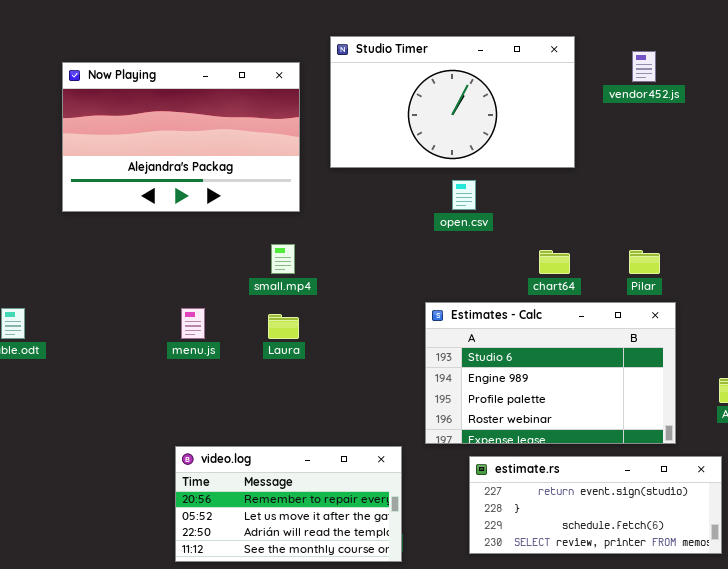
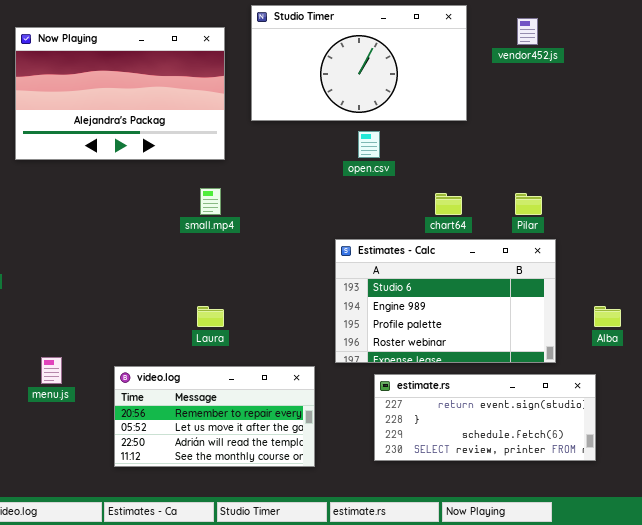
menu.js: [181,308,205,339] -> [41,357,62,384], moved
Laura: [268,314,299,339] -> [197,306,224,327], moved

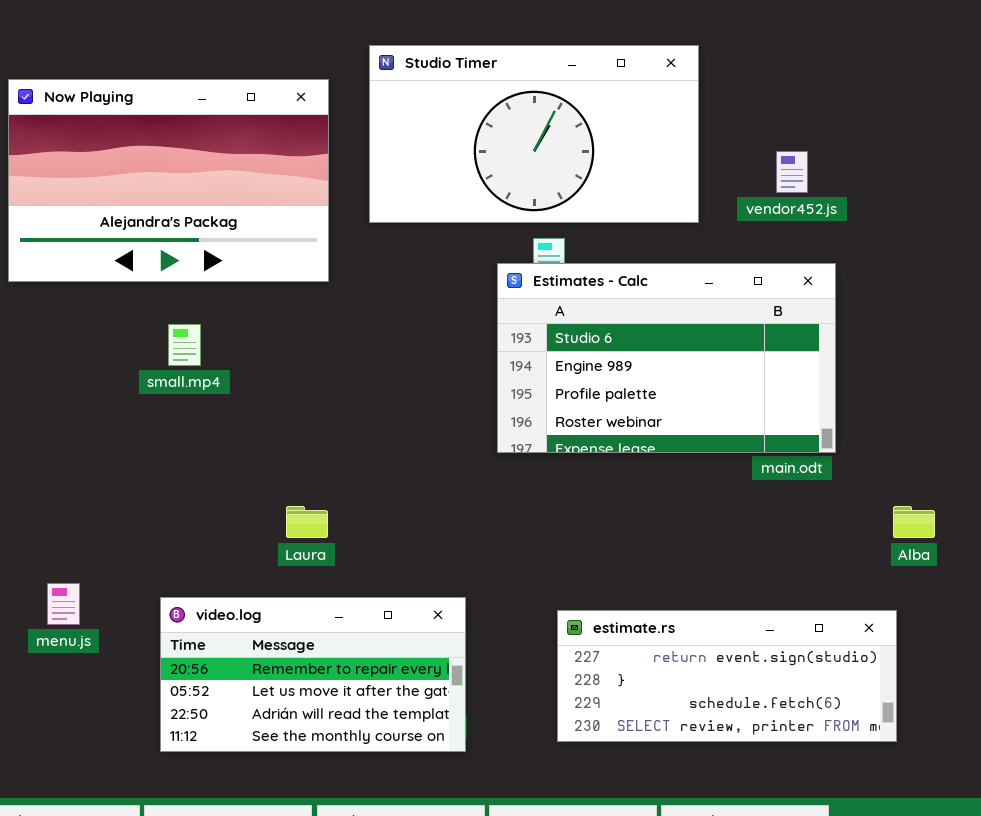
vendor452.js: [517,18,538,45] -> [776,151,808,193], moved
small.mp4: [200,188,221,215] -> [168,324,201,366], moved
Estimates - Calc: [335,239,556,363] -> [497,263,836,453], moved

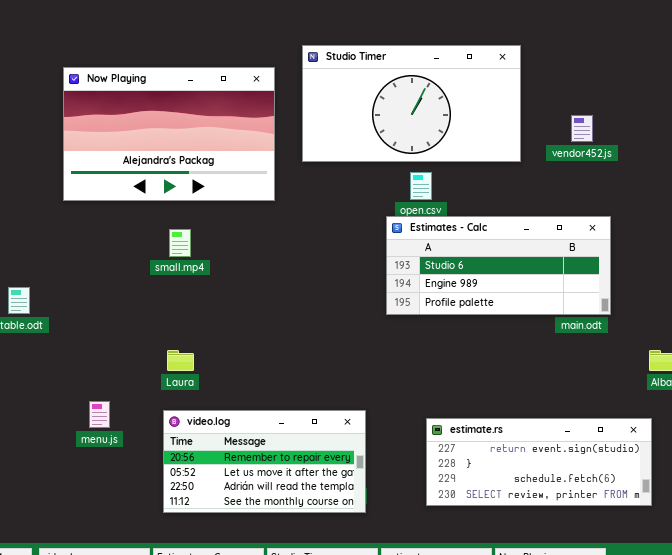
Estimates - Calc: [497,263,836,453] -> [386,216,611,315], resized
Laura: [286,506,328,538] -> [167,350,194,371], moved

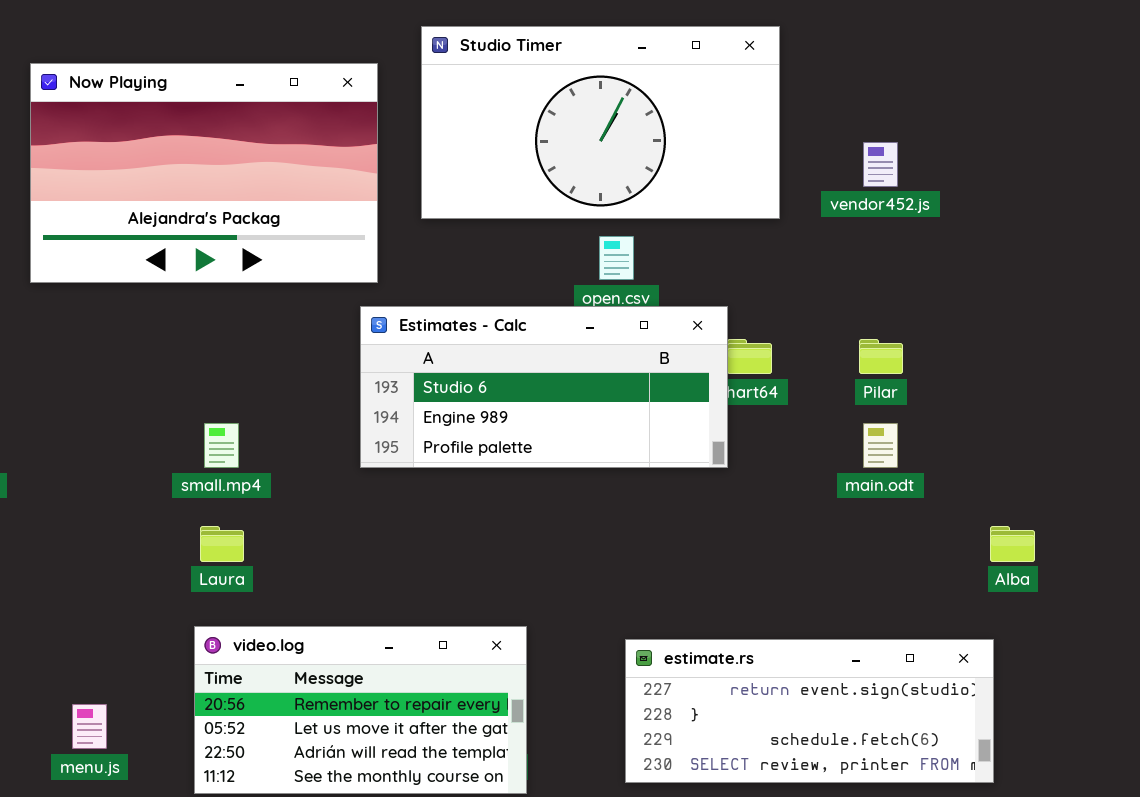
Estimates - Calc: [386,216,611,315] -> [360,306,728,468], moved
small.mp4: [169,229,191,257] -> [204,423,239,468], moved
menu.js: [89,401,110,428] -> [72,704,107,749], moved

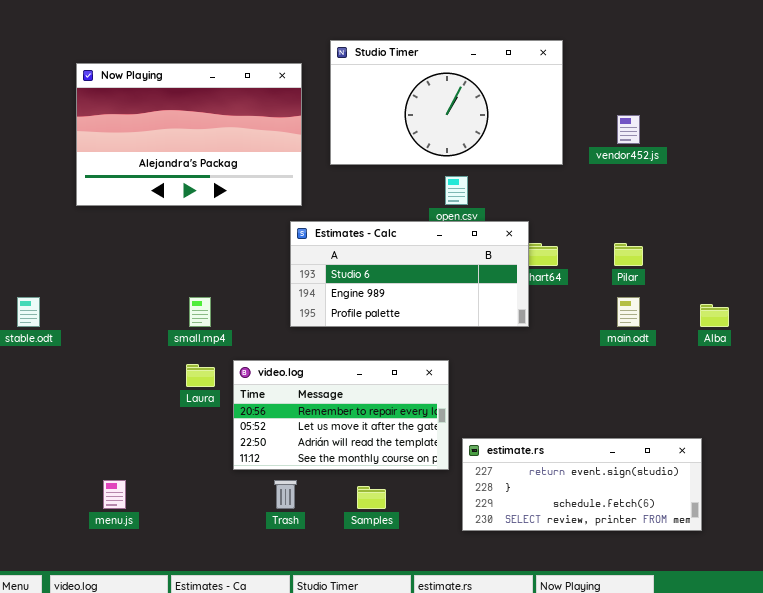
Alba: [990,526,1035,562] -> [700,304,729,327], moved
video.log: [194,626,527,794] -> [233,360,449,470], moved

